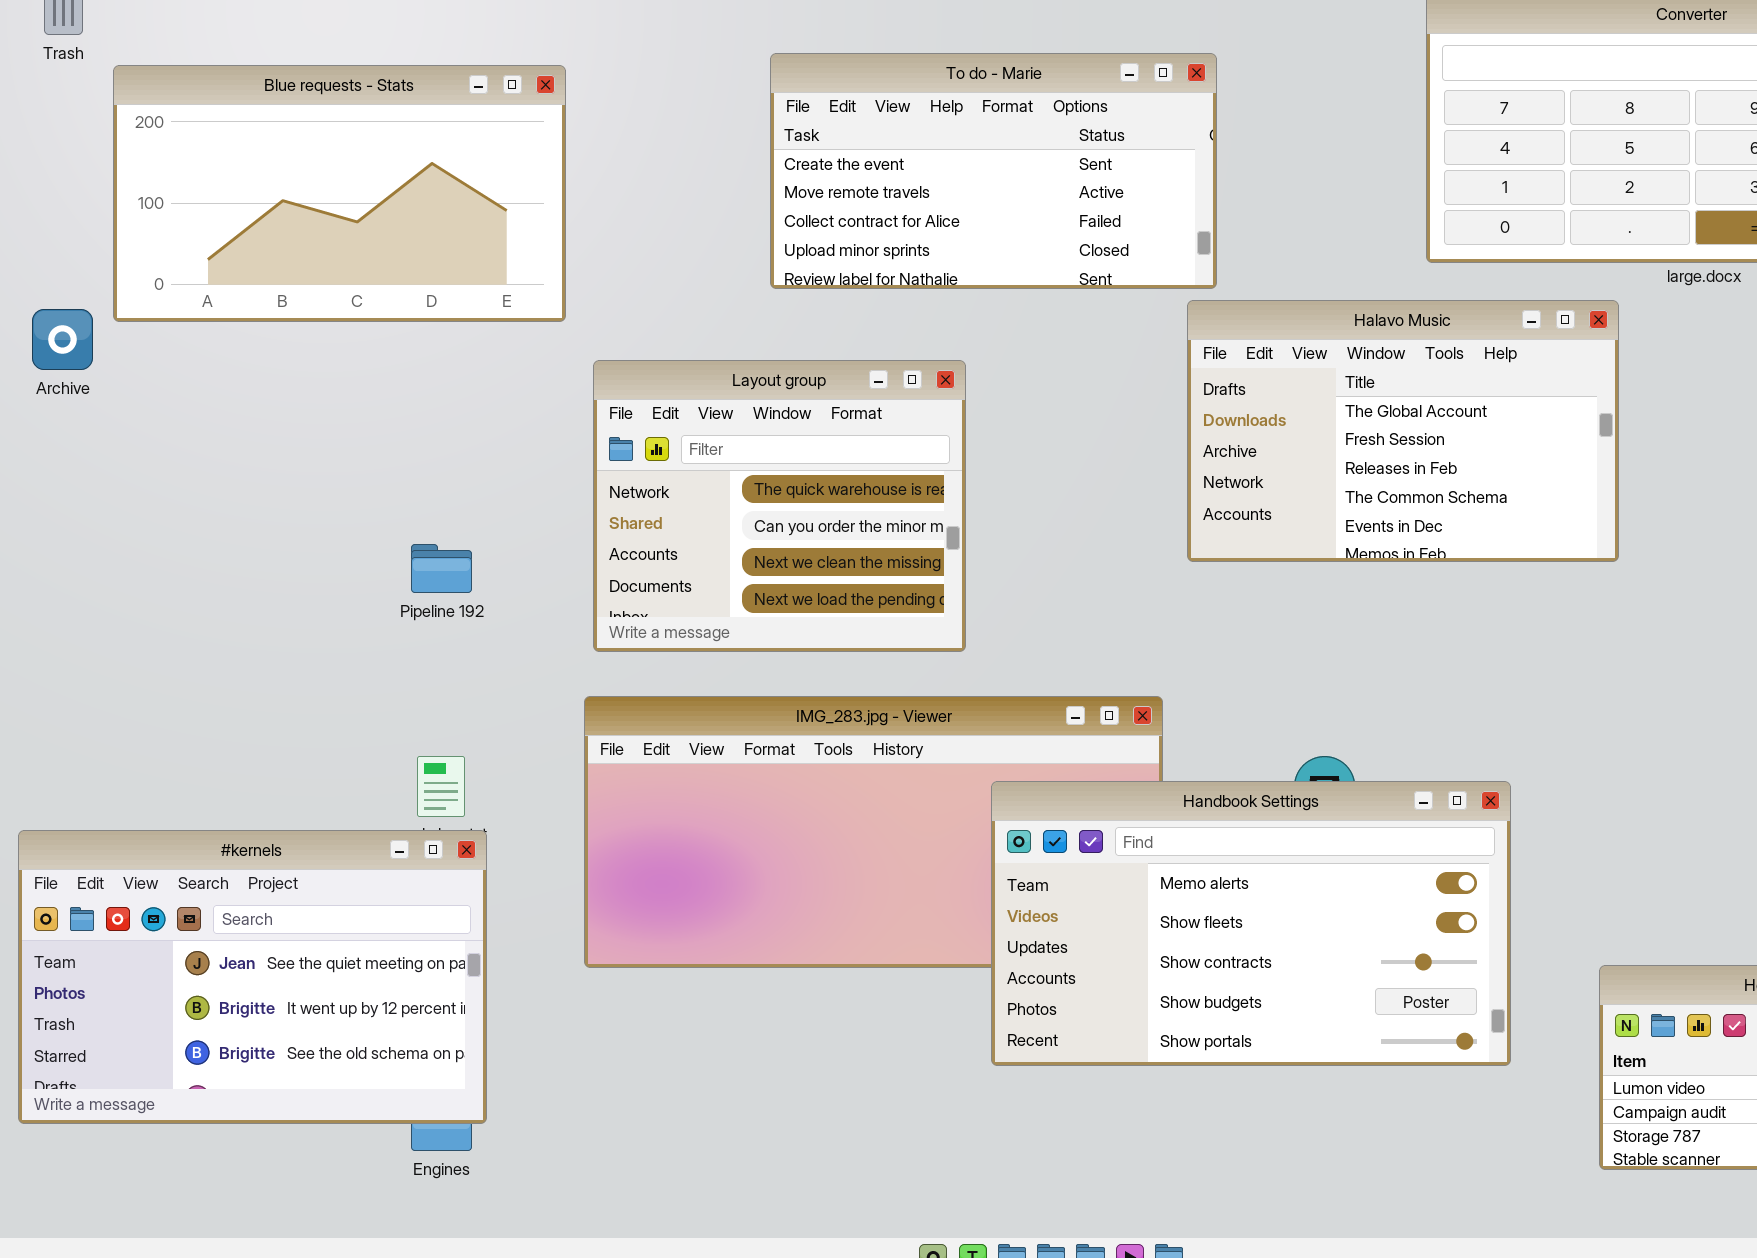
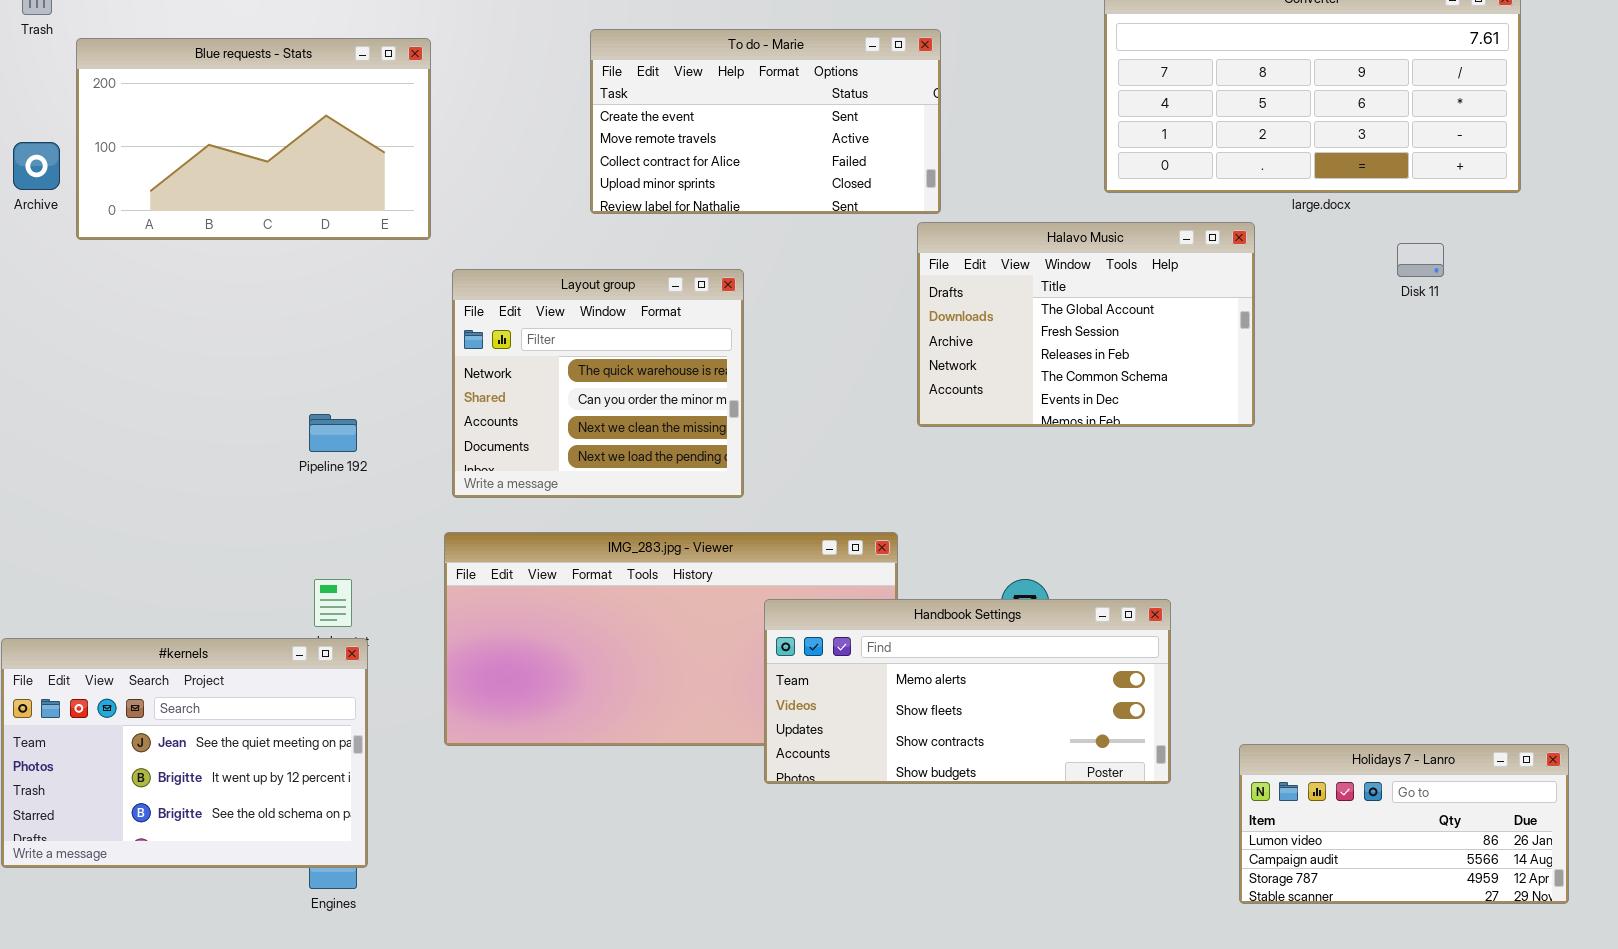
Archive: [32,309,93,370] -> [13,142,60,190], moved
Handbook Settings: [991,781,1511,1066] -> [764,599,1171,784], resized

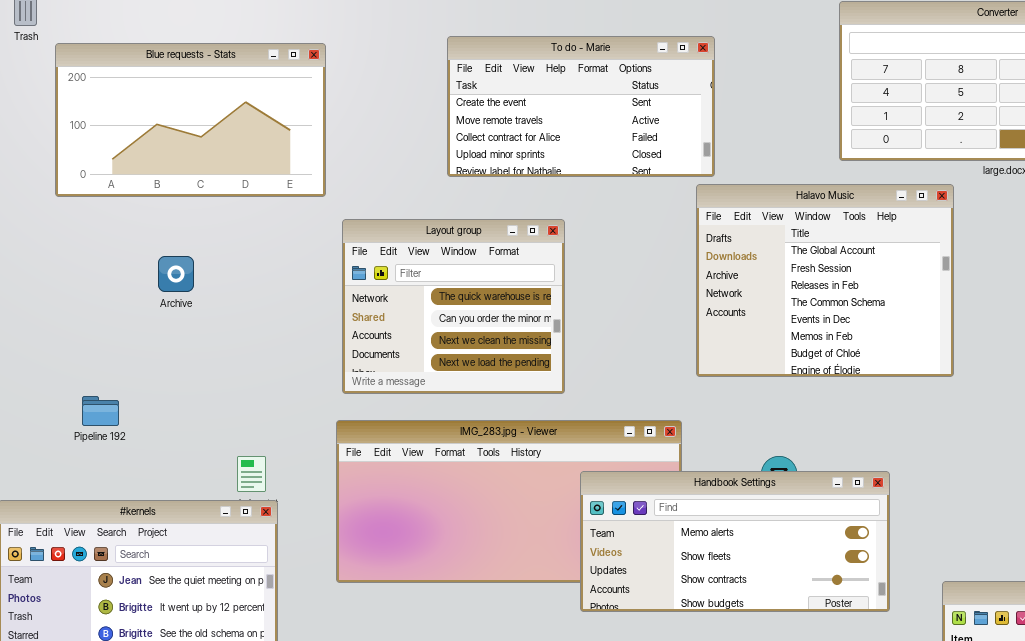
Archive: [13,142,60,190] -> [158,256,194,292], moved
Halavo Music: [917,222,1255,427] -> [696,184,954,377], resized
Pipeline 192: [309,414,357,452] -> [82,396,119,426], moved

